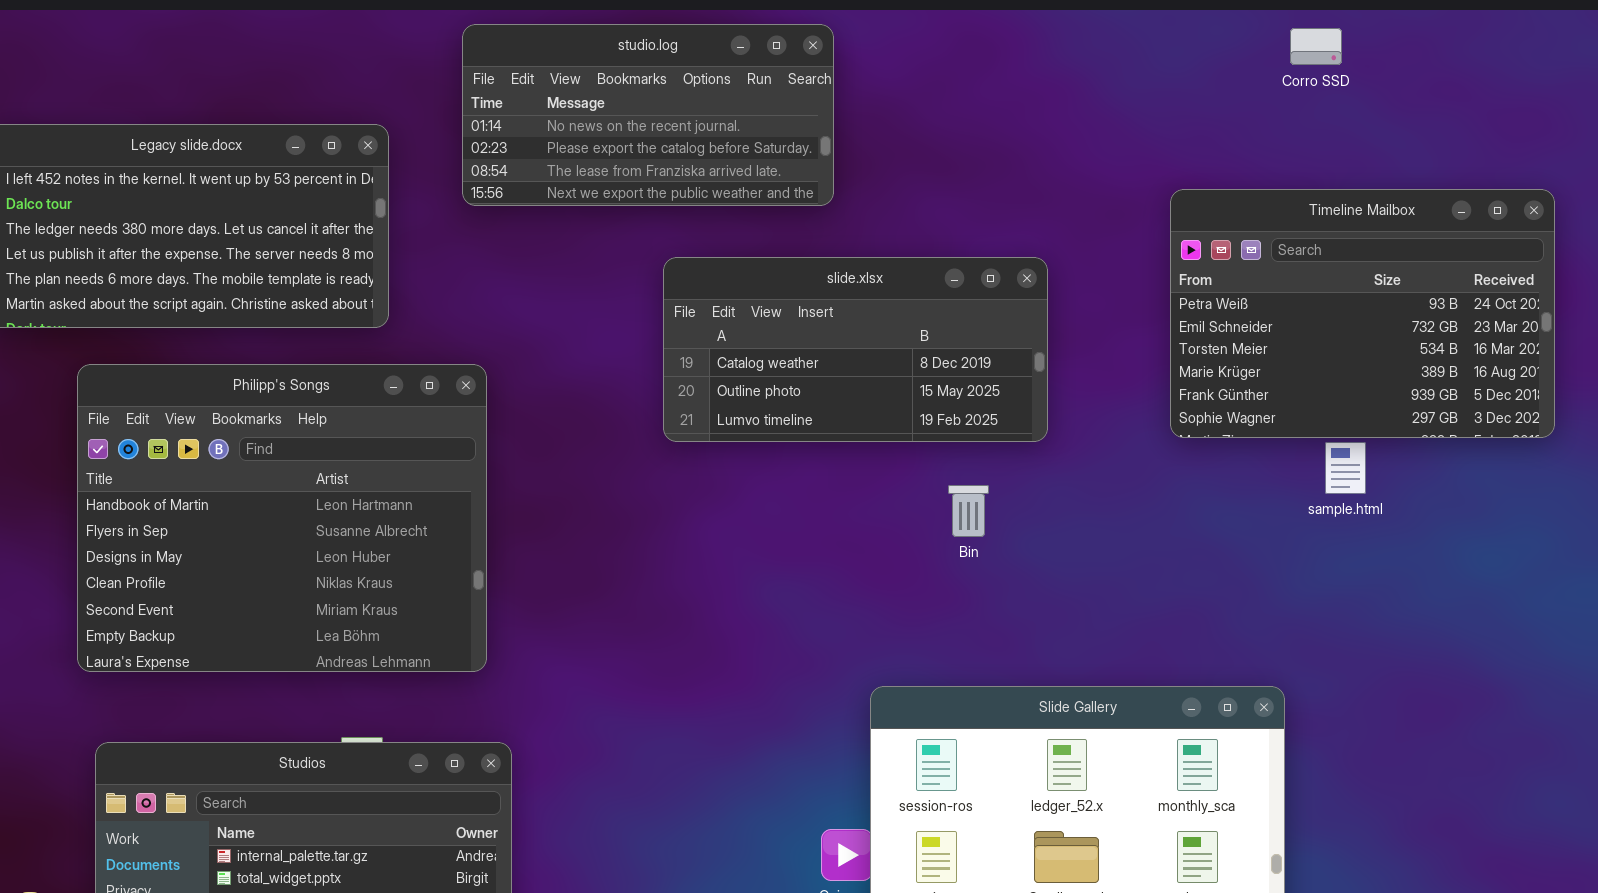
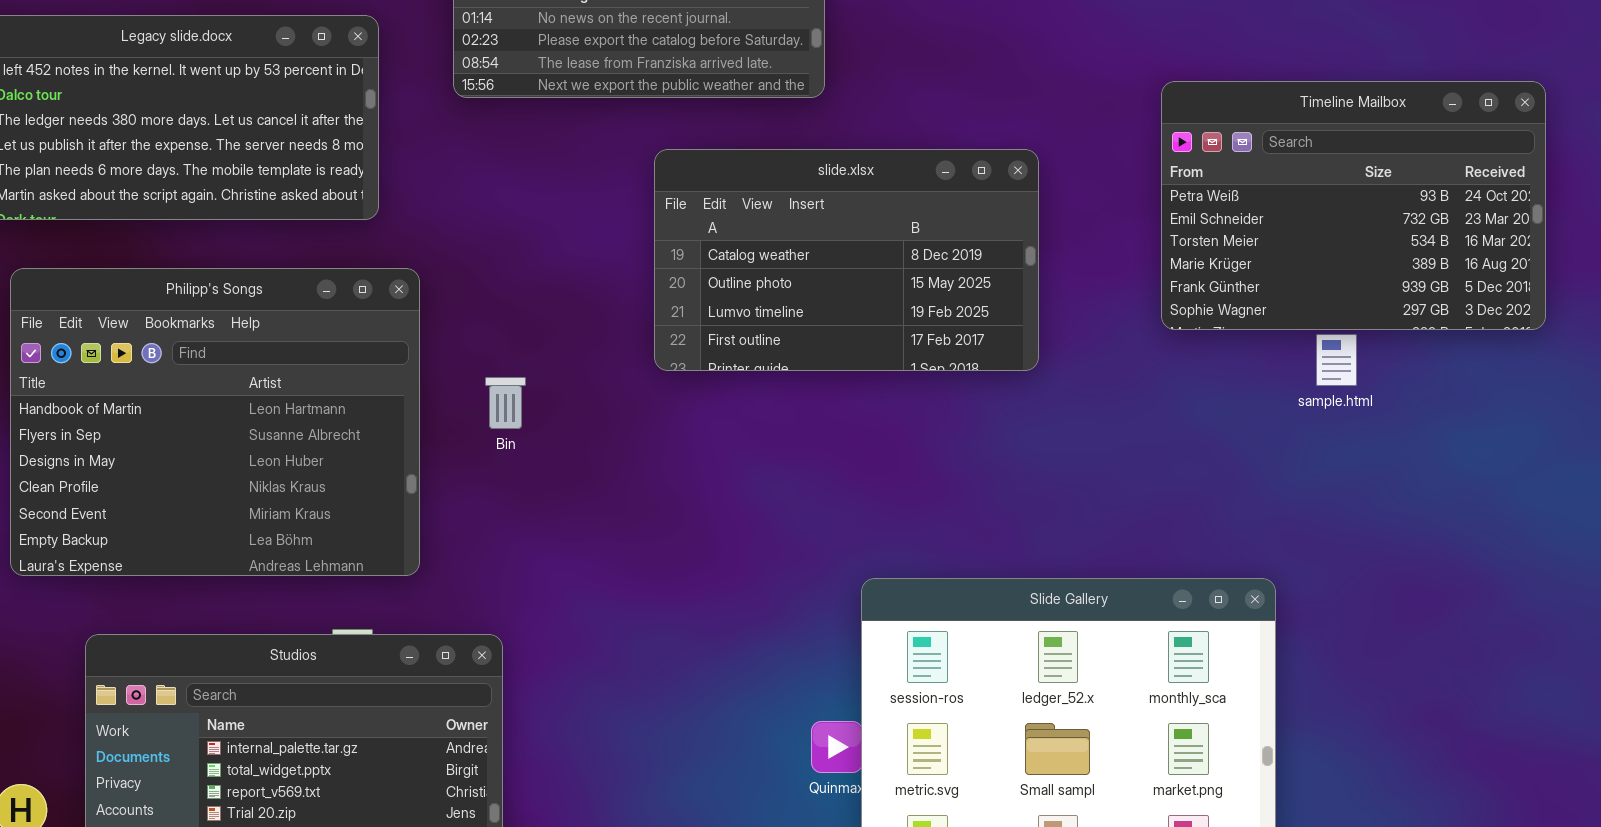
slide.xlsx: [663,257,1048,442] -> [654,149,1039,371], resized
Philipp's Songs: [77,364,487,672] -> [10,268,420,576], moved
Bin: [948,485,989,537] -> [485,377,526,429], moved

